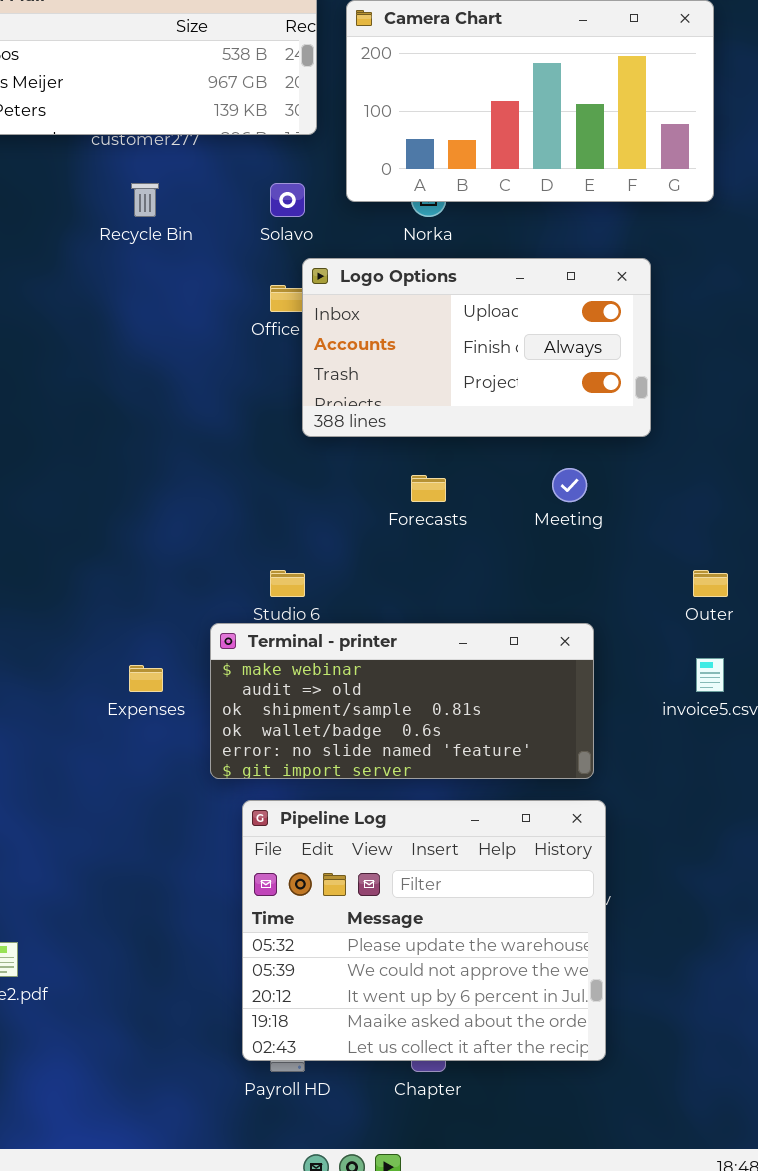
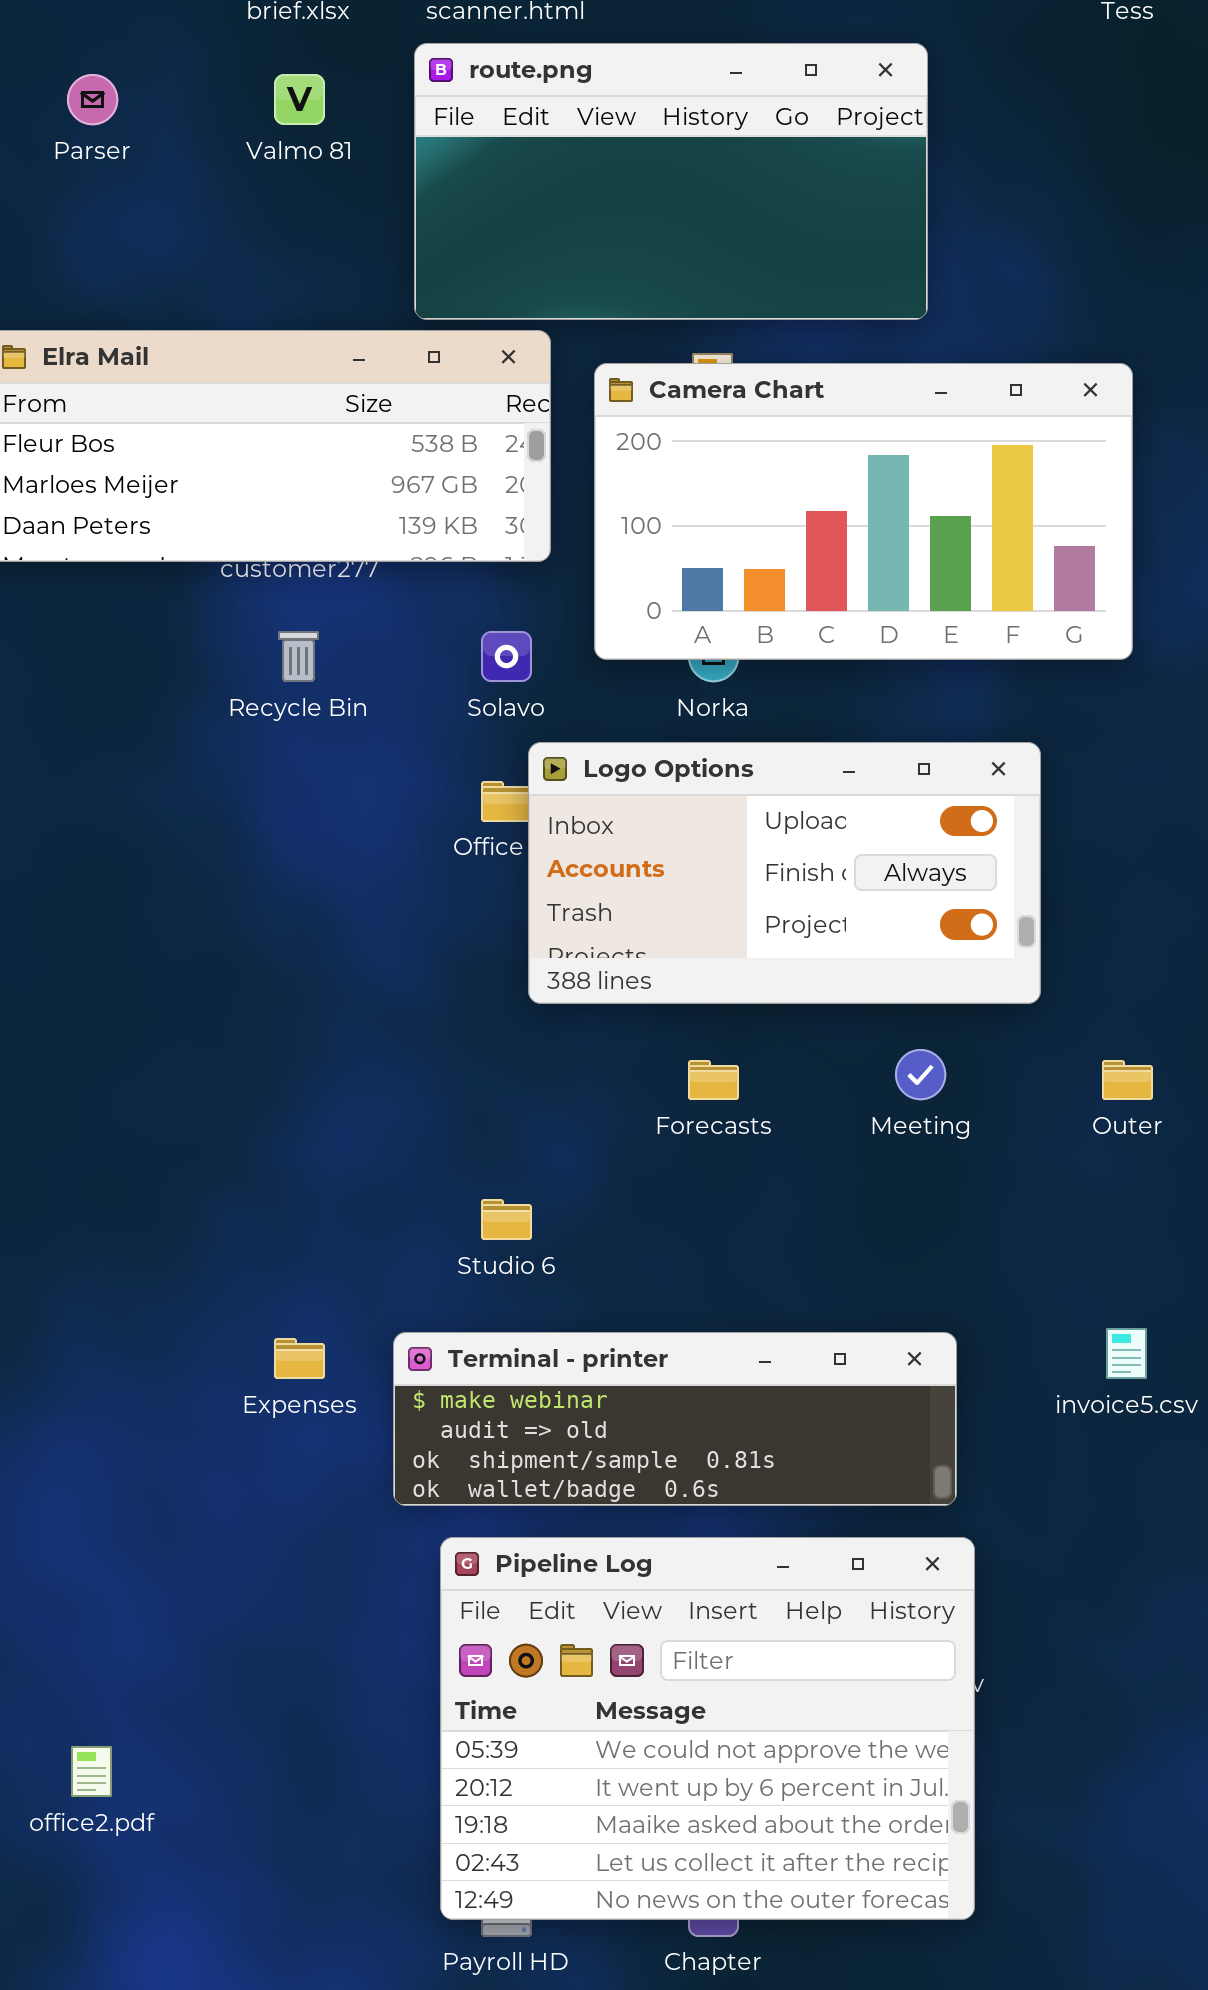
Outer: [693,570,728,597] -> [1102,1060,1153,1100], moved
Terminal - printer: [210,623,594,779] -> [393,1332,957,1506], resized
Pipeline Log: [242,800,606,1061] -> [440,1537,975,1920], scrolled down 1 row

